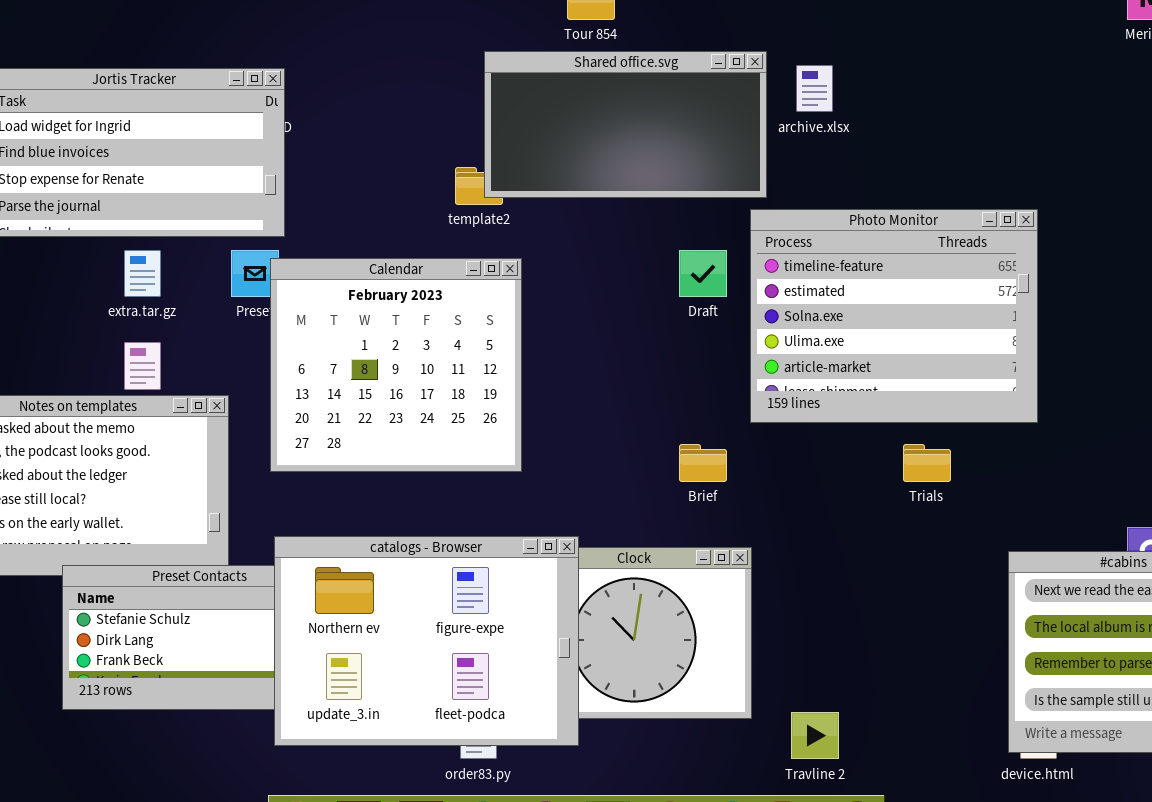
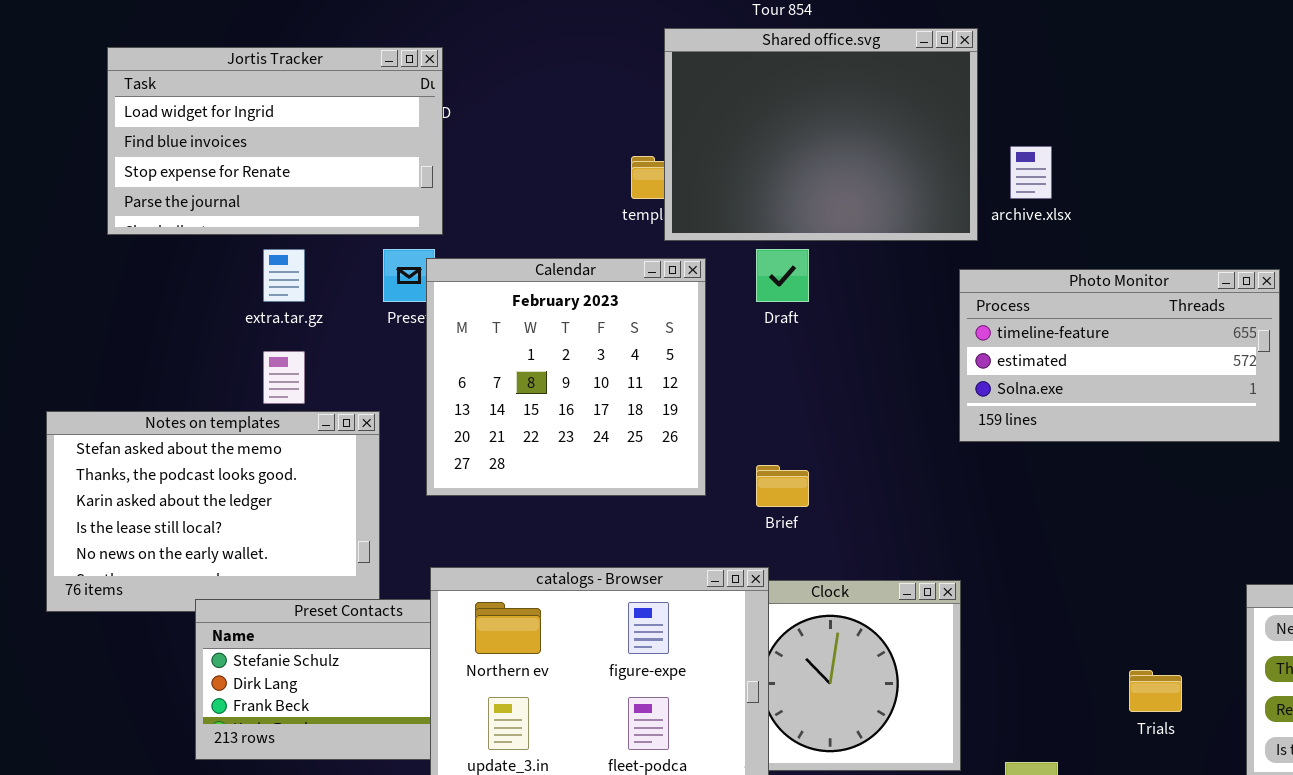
Shared office.svg: [484,51,767,198] -> [664,28,978,241], resized
archive.xlsx: [796,65,833,112] -> [1010,146,1052,199], moved
Photo Monitor: [750,209,1038,423] -> [959,269,1280,442], resized
Draft: [679,250,727,297] -> [756,249,809,302], moved
Brief: [679,444,727,482] -> [756,465,809,507], moved
Trials: [903,444,951,482] -> [1129,670,1182,712], moved

